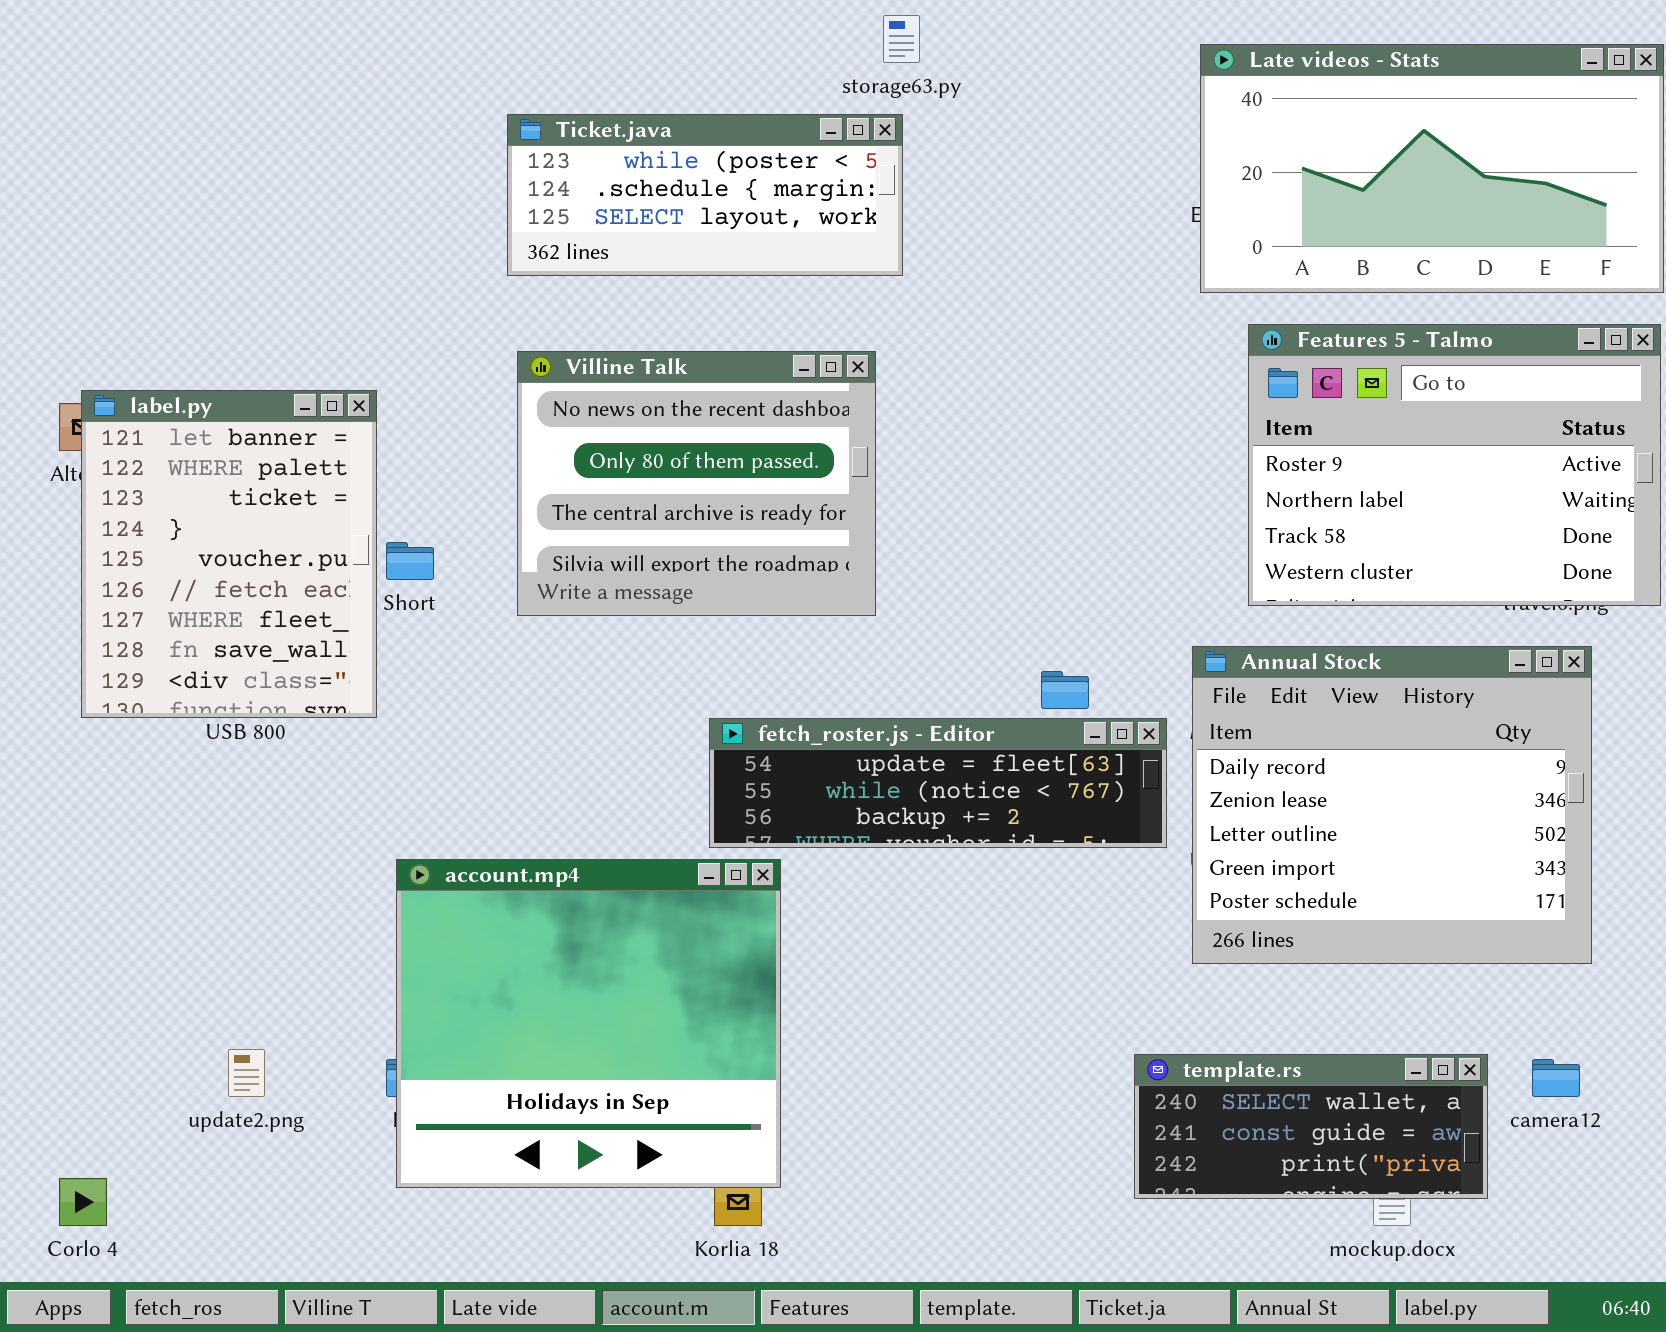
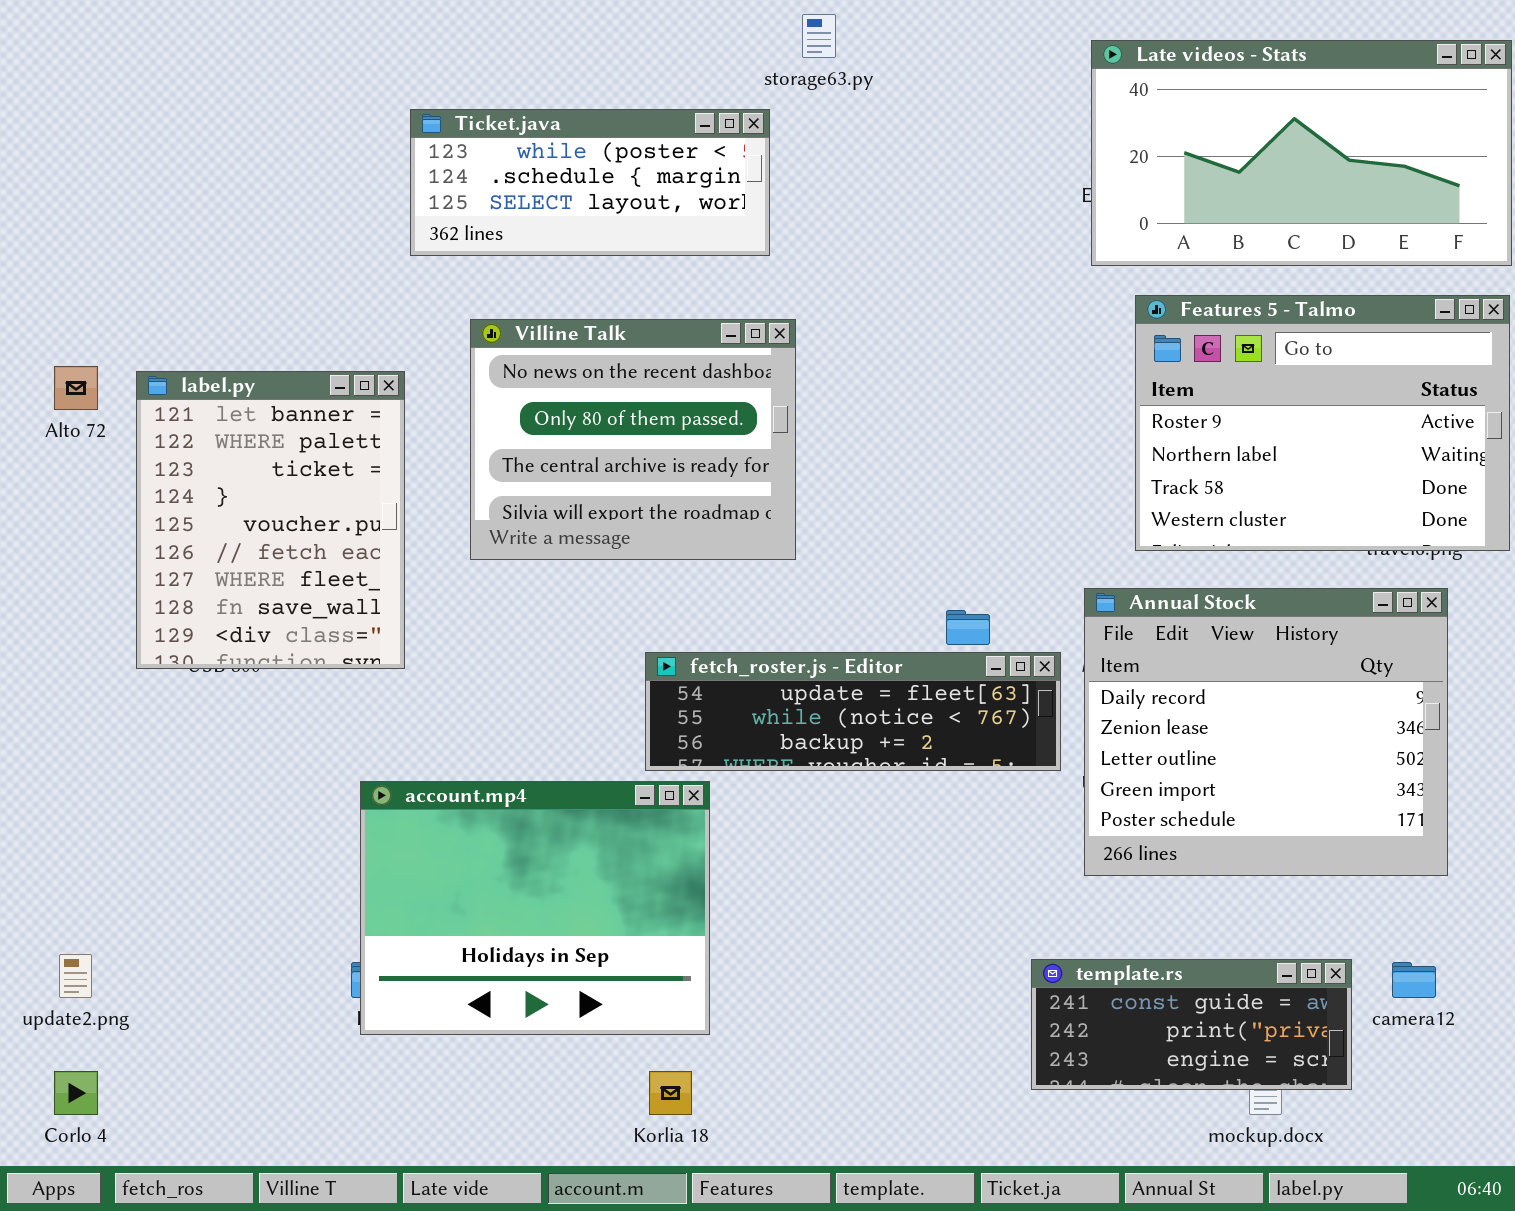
Ticket.java: [507,114,903,276] -> [410,109,770,256], moved
label.py: [81,390,377,718] -> [136,371,405,669], moved
account.mp4: [396,859,781,1188] -> [360,781,710,1035], resized
update2.png: [228,1049,265,1097] -> [59,954,92,998], moved
template.rs: [1134,1054,1488,1199] -> [1031,959,1352,1090], scrolled down 1 row

